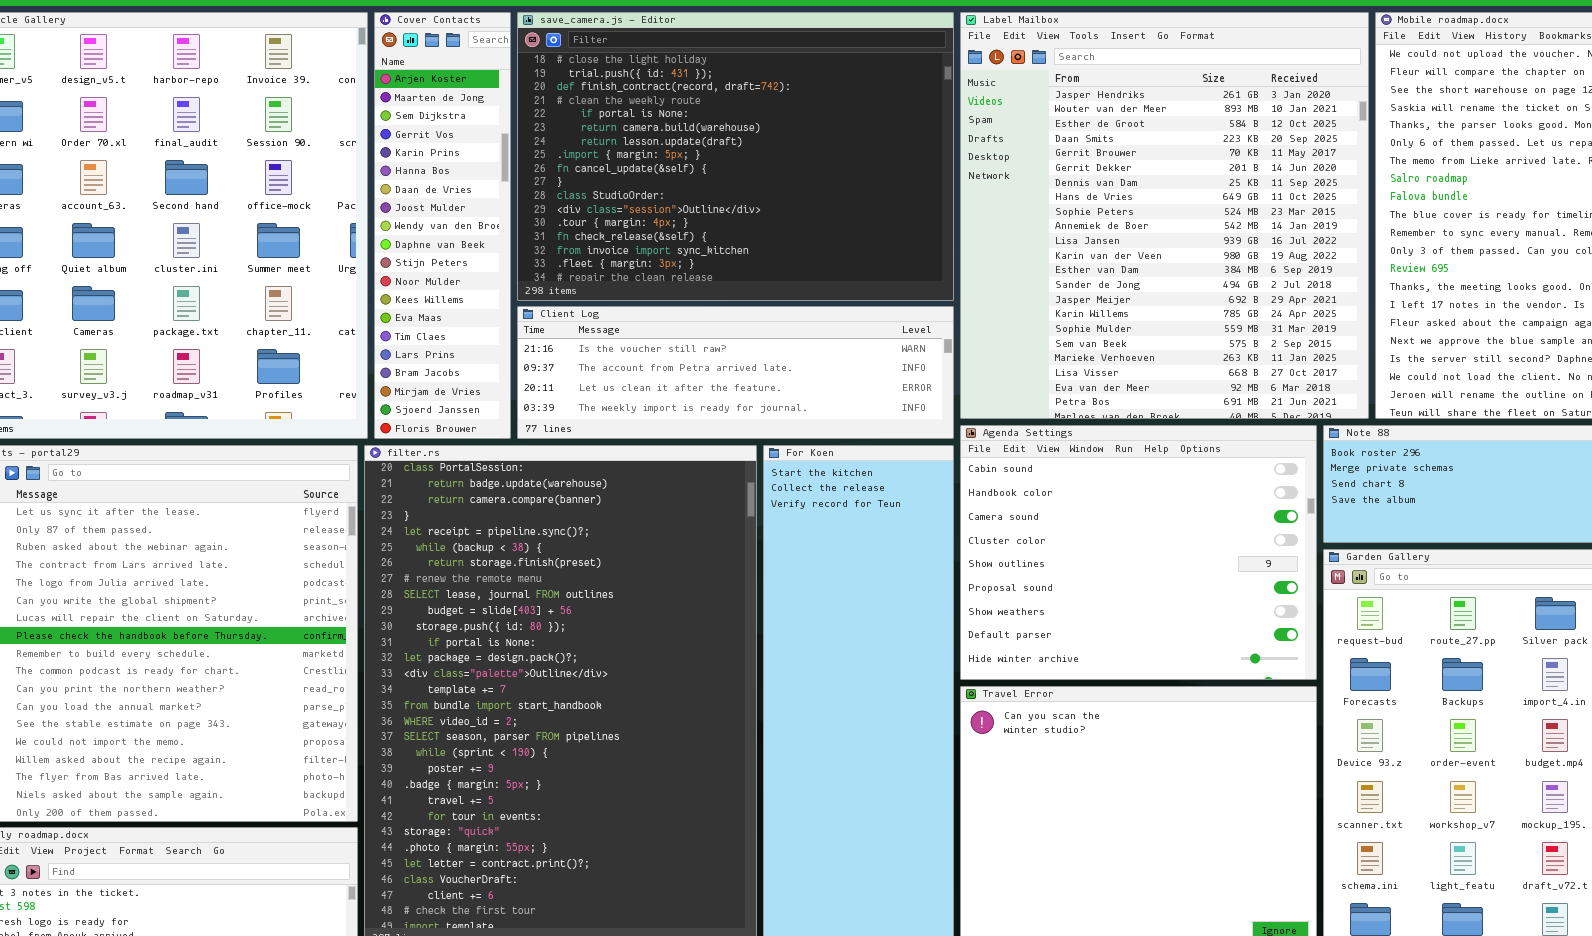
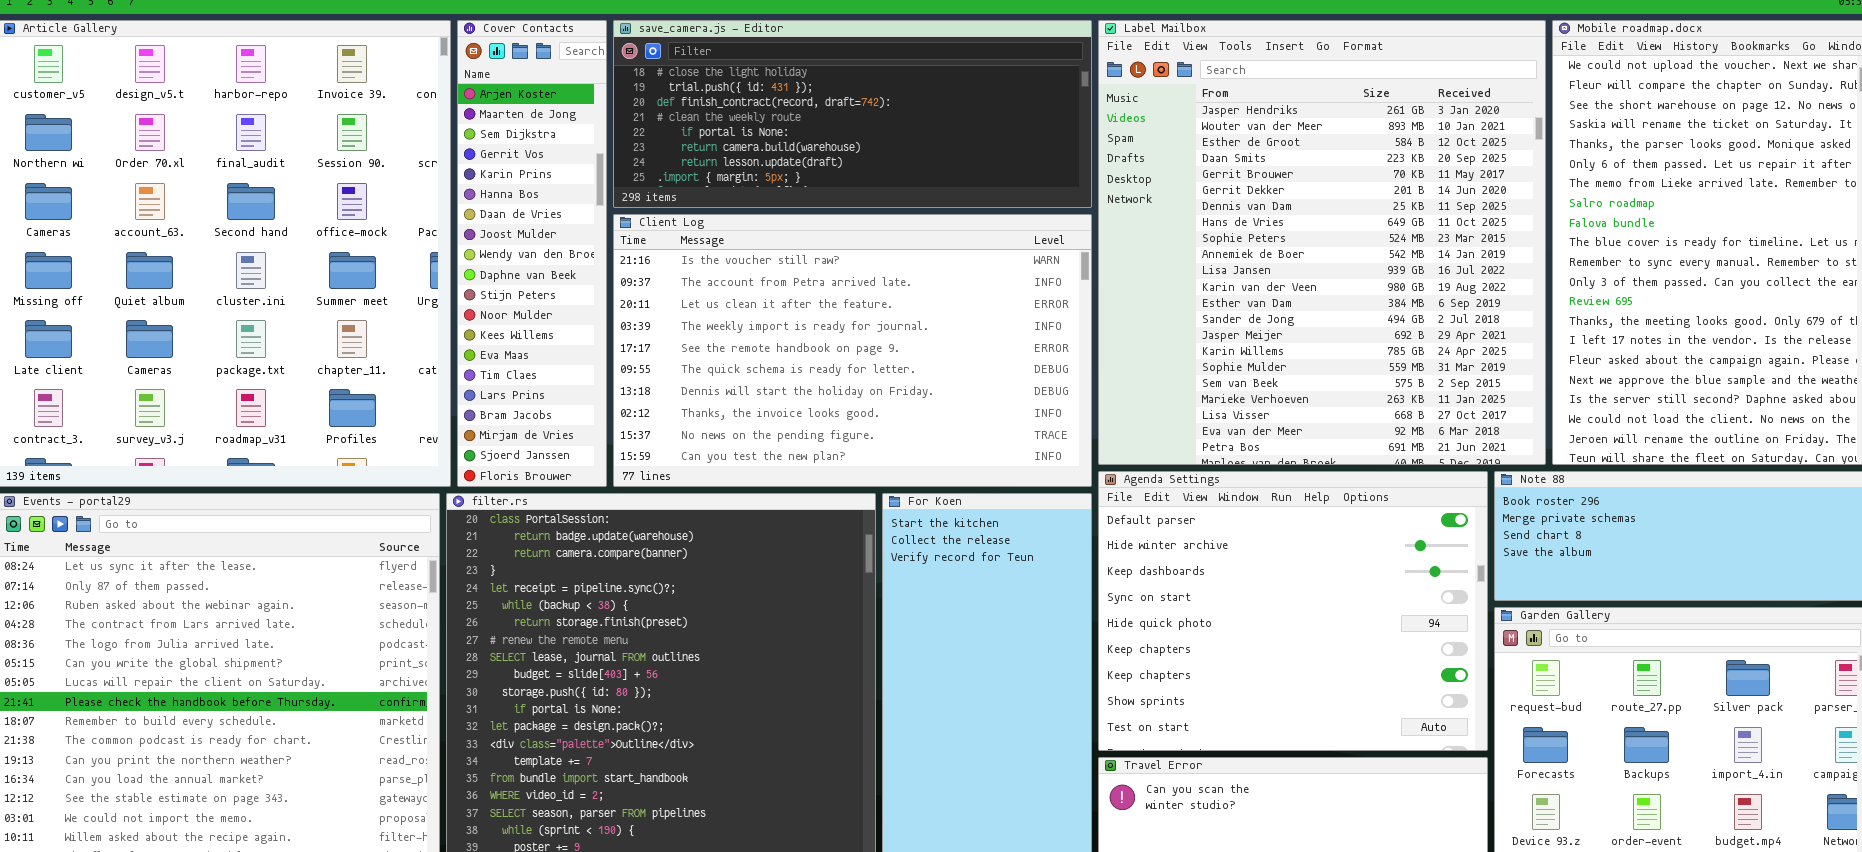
save_camera.js - Editor: [517,12,954,301] -> [613,20,1092,208], resized
Client Log: [517,306,954,439] -> [613,214,1092,487], resized
Agenda Settings: [960,425,1317,680] -> [1098,471,1488,751], scrolled down 7 rows

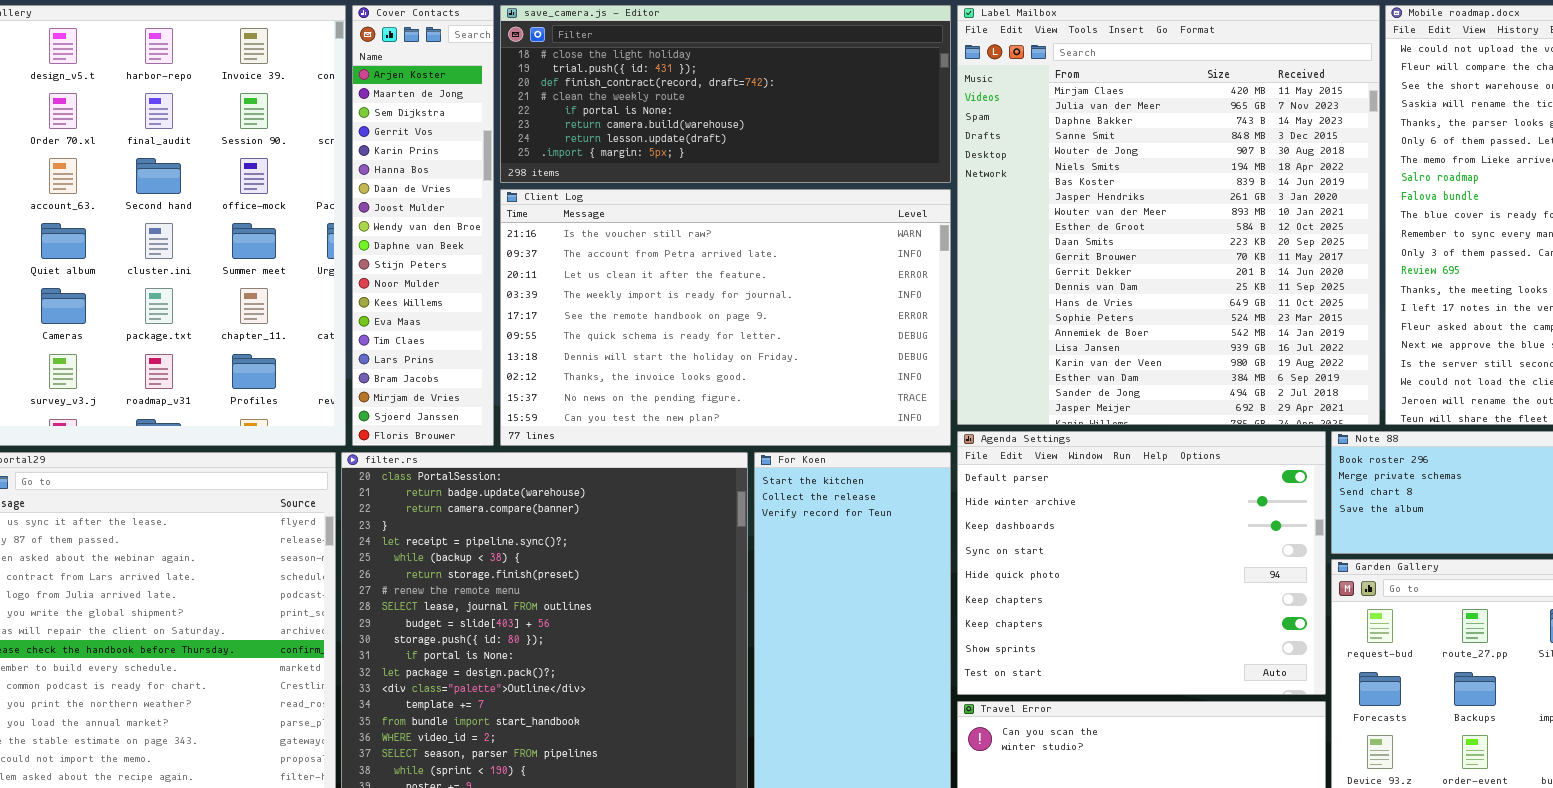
Label Mailbox: [1098,20,1546,465] -> [957,5,1380,425], scrolled up 7 rows

